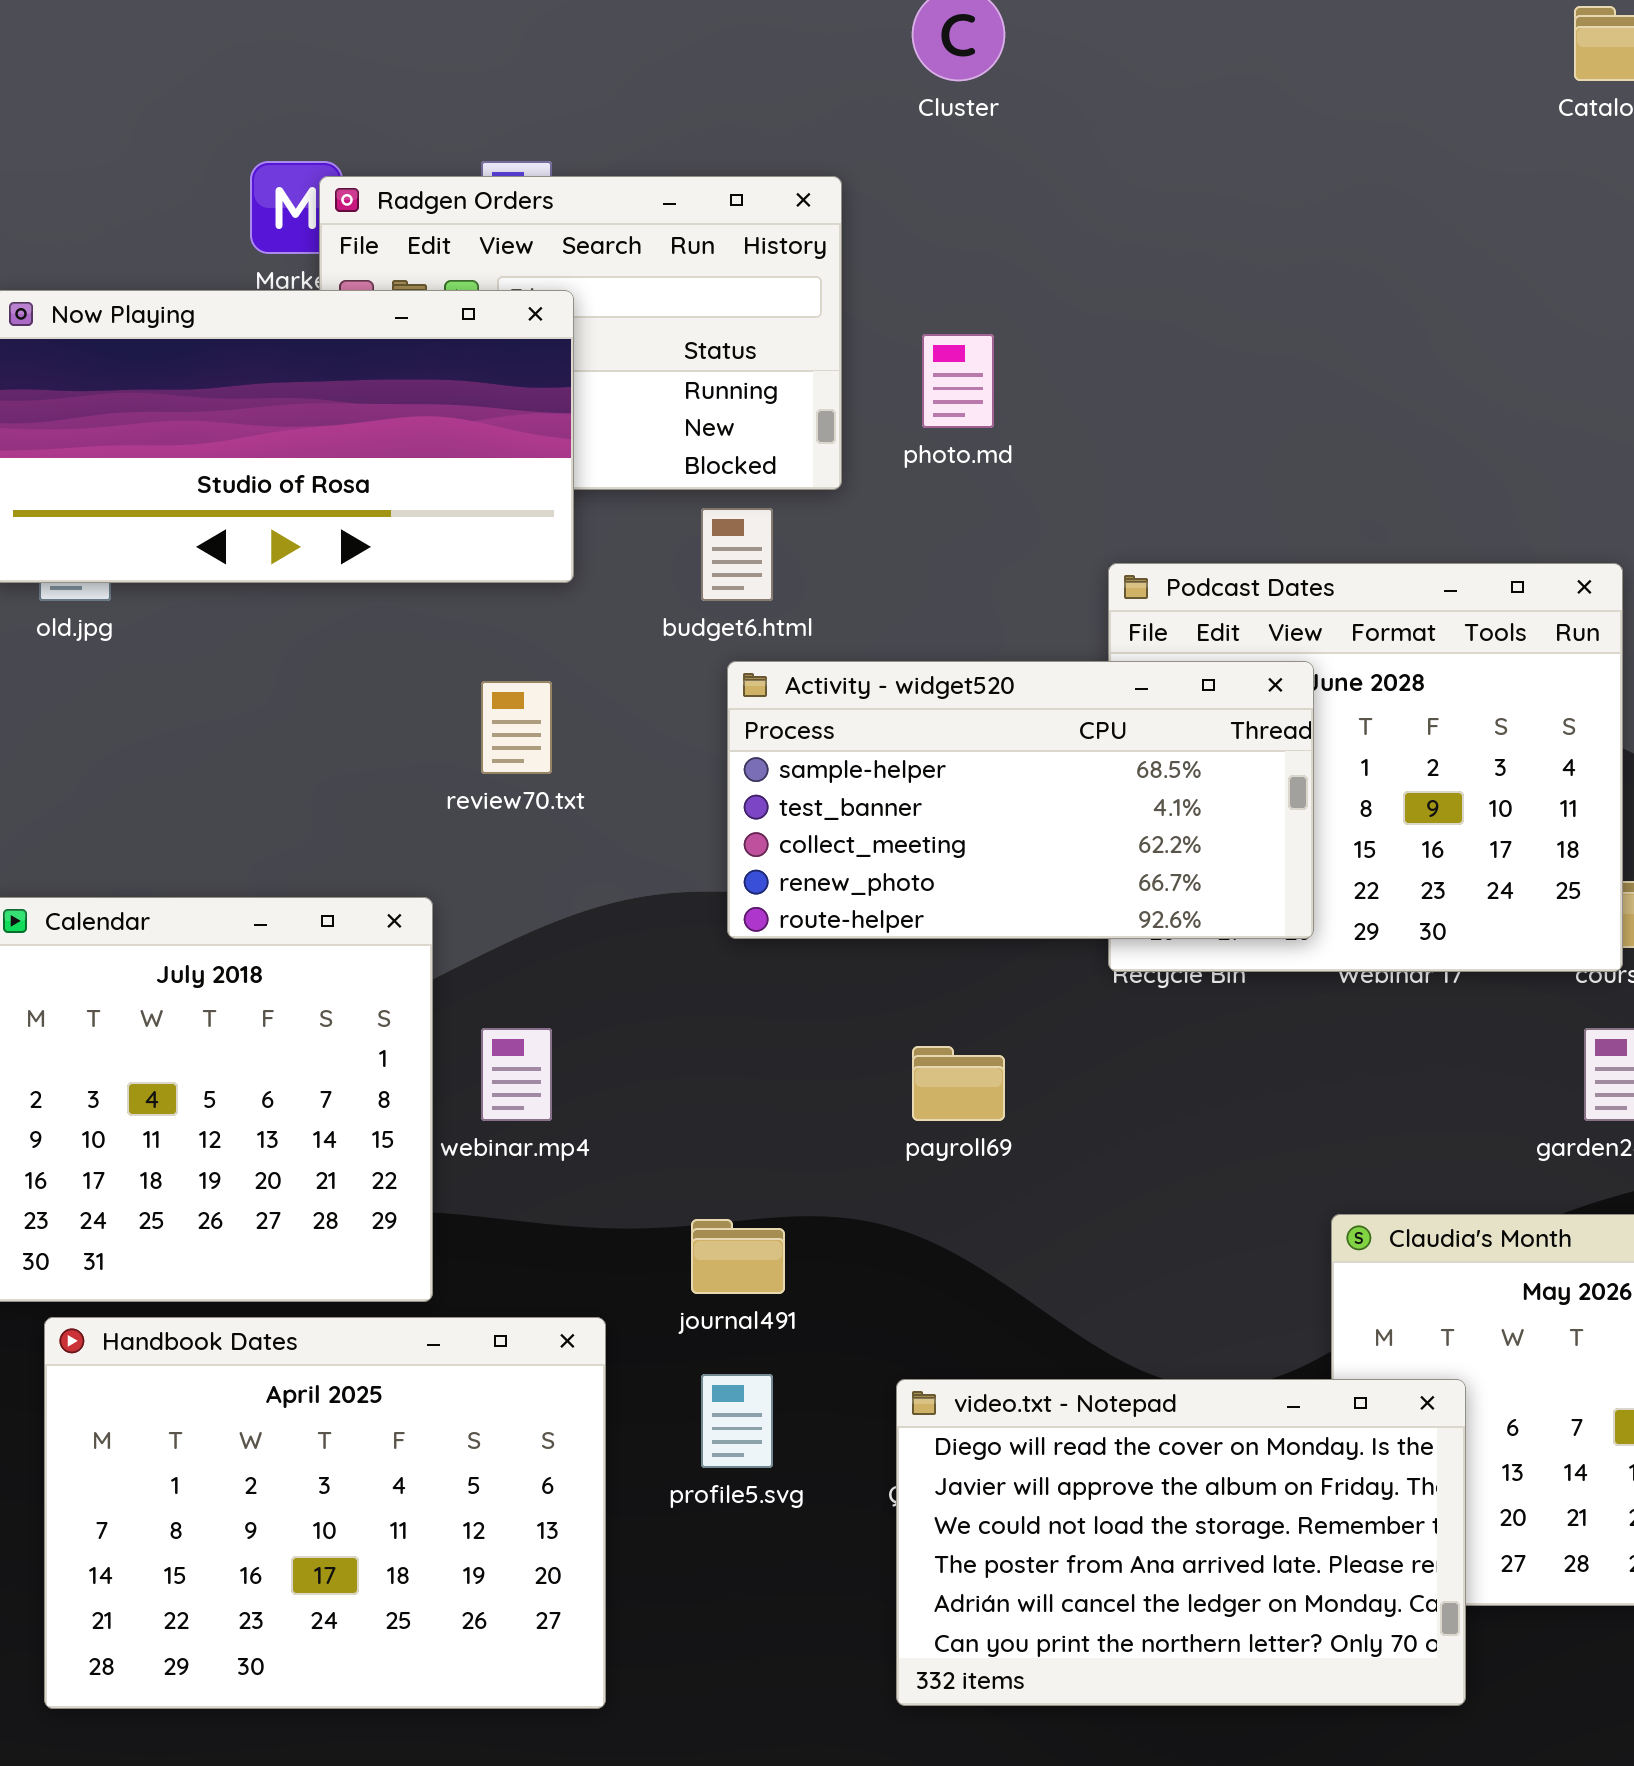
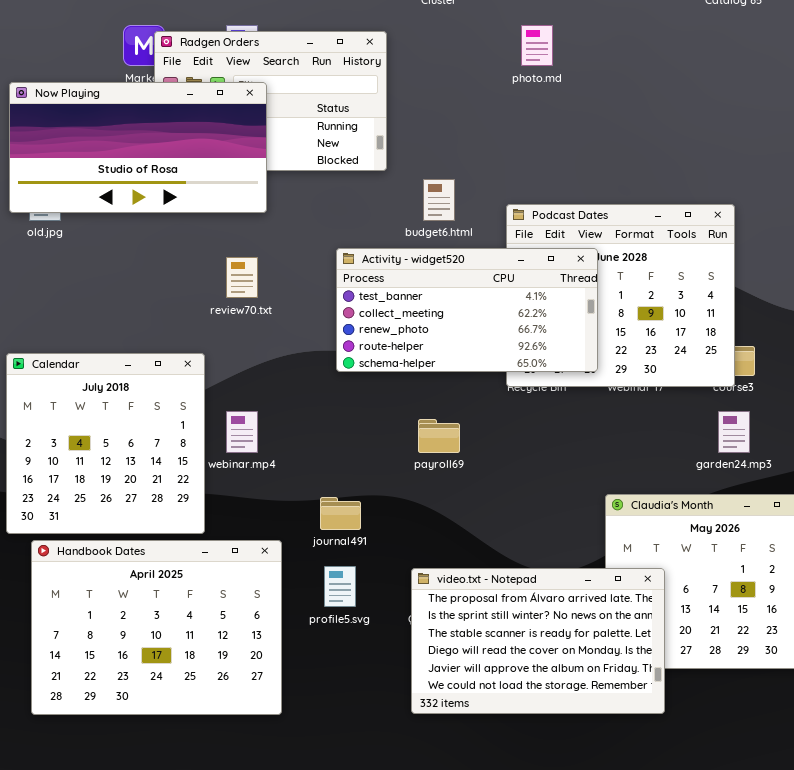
photo.md: [922,334,994,428] -> [521,25,553,66], moved
budget6.html: [701,508,773,601] -> [423,179,455,221], moved
Activity - widget520: [727,661,1314,939] -> [336,248,598,372], scrolled down 1 row
video.txt - Notepad: [896,1379,1466,1706] -> [411,568,665,714], scrolled up 3 rows

